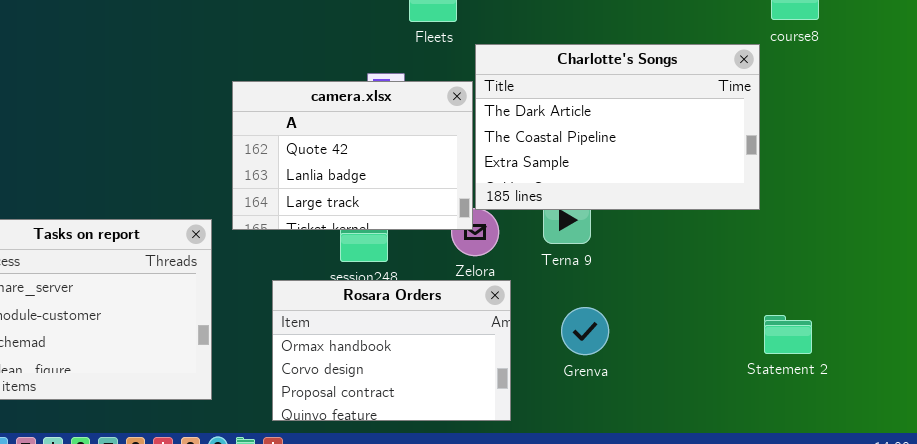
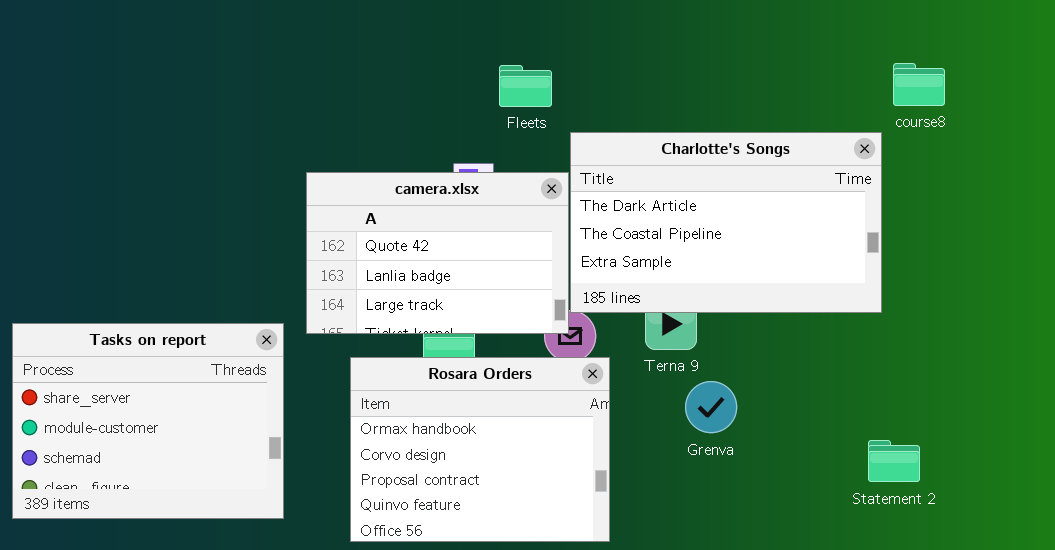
Rosara Orders: [272,280,511,421] -> [350,357,610,542], resized
Grenva: [561,307,609,355] -> [685,381,737,433], moved
Statement 2: [764,315,812,354] -> [868,440,920,482], moved

